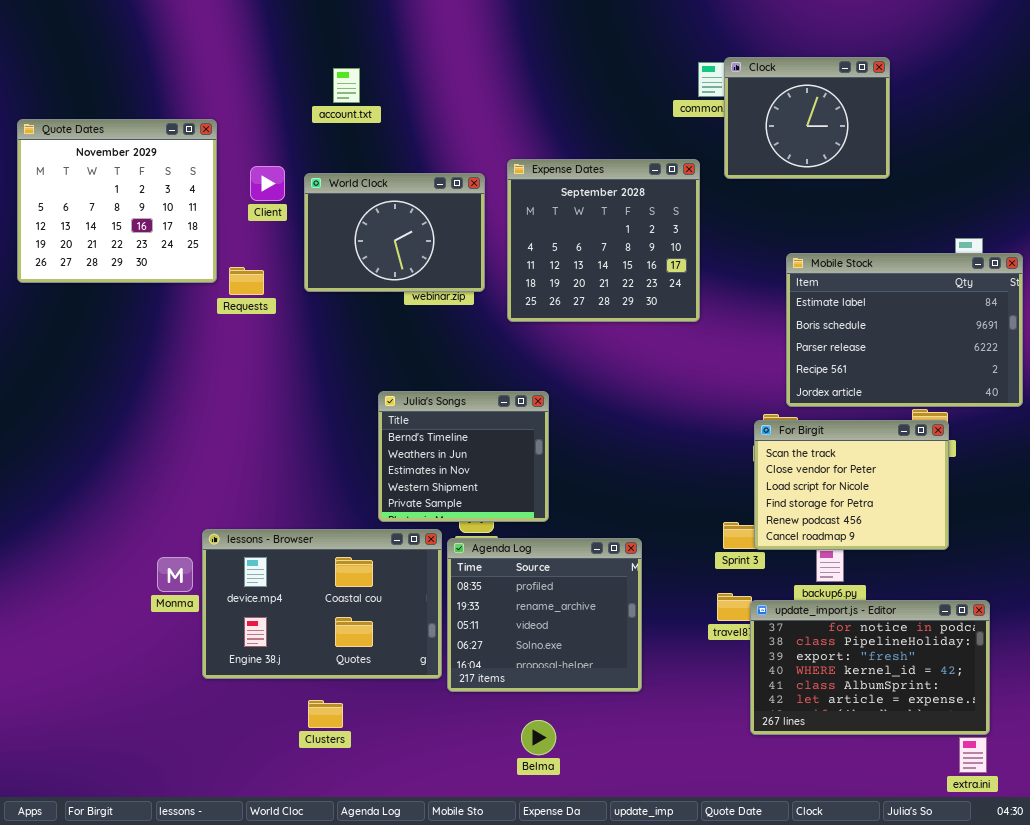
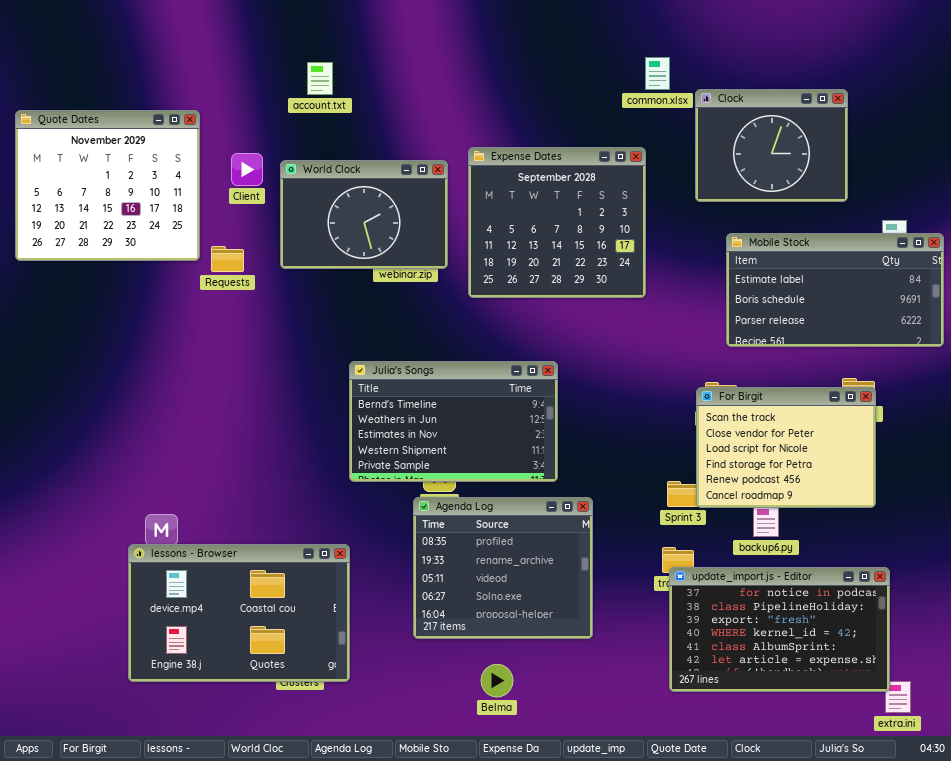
Clock: [724,57,890,179] -> [695,89,848,202], moved
Mobile Stock: [786,253,1023,407] -> [726,233,944,347], resized
Julia's Songs: [378,391,549,522] -> [349,361,558,482], resized
lessons - Browser: [202,529,442,679] -> [128,544,350,682], moved
update_import.js - Editor: [750,600,990,735] -> [669,567,890,692], moved

